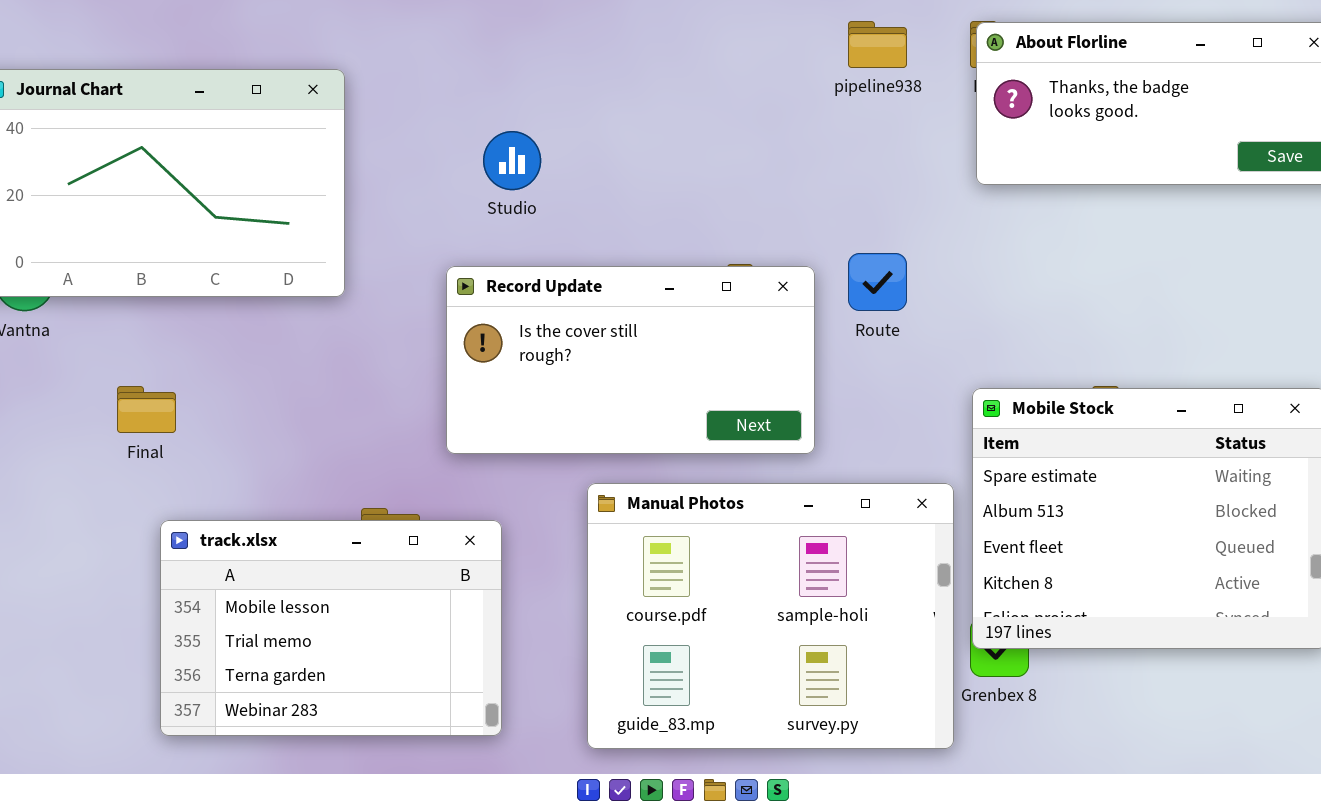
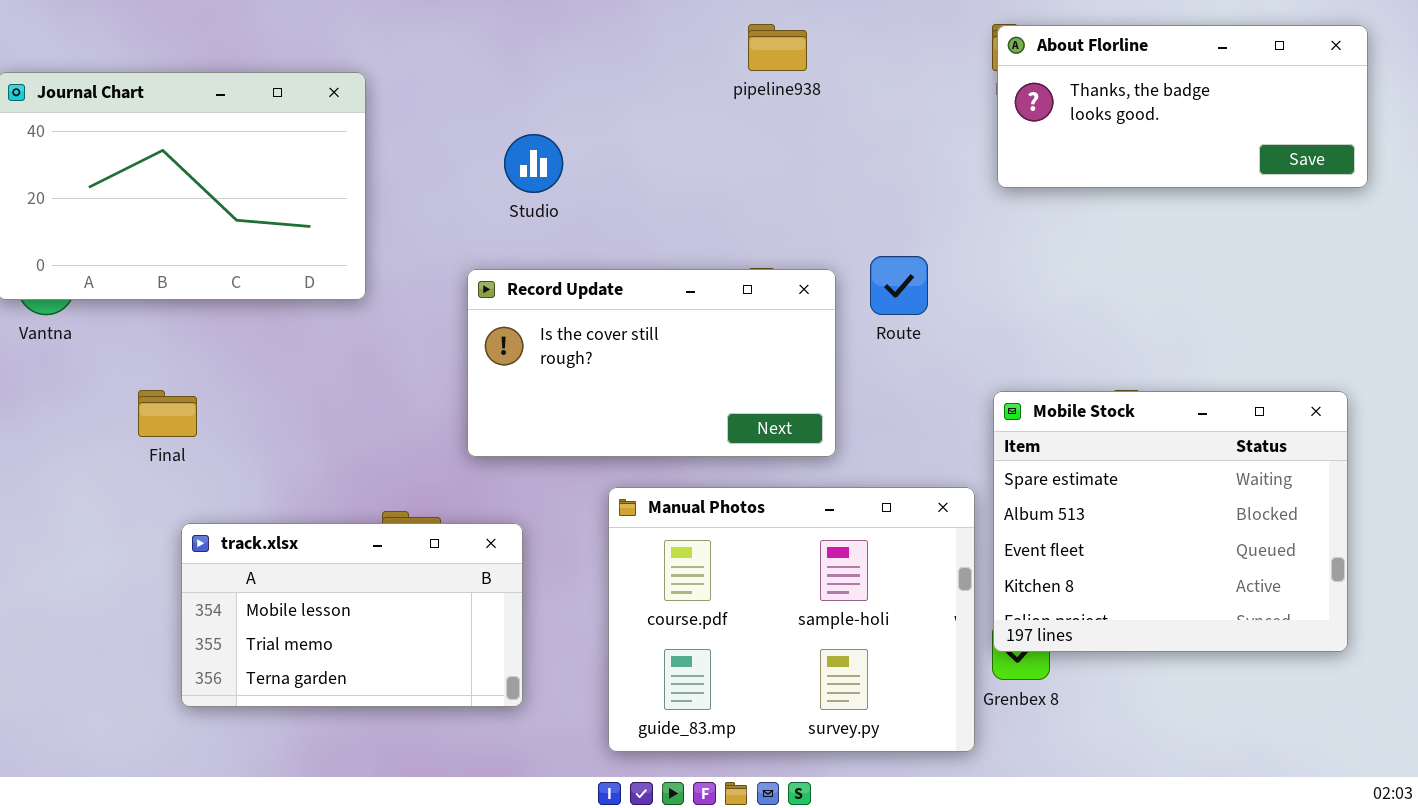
pipeline938: [848,21,907,68] -> [748,24,807,71], moved
track.xlsx: [160,520,502,736] -> [181,523,523,707], resized

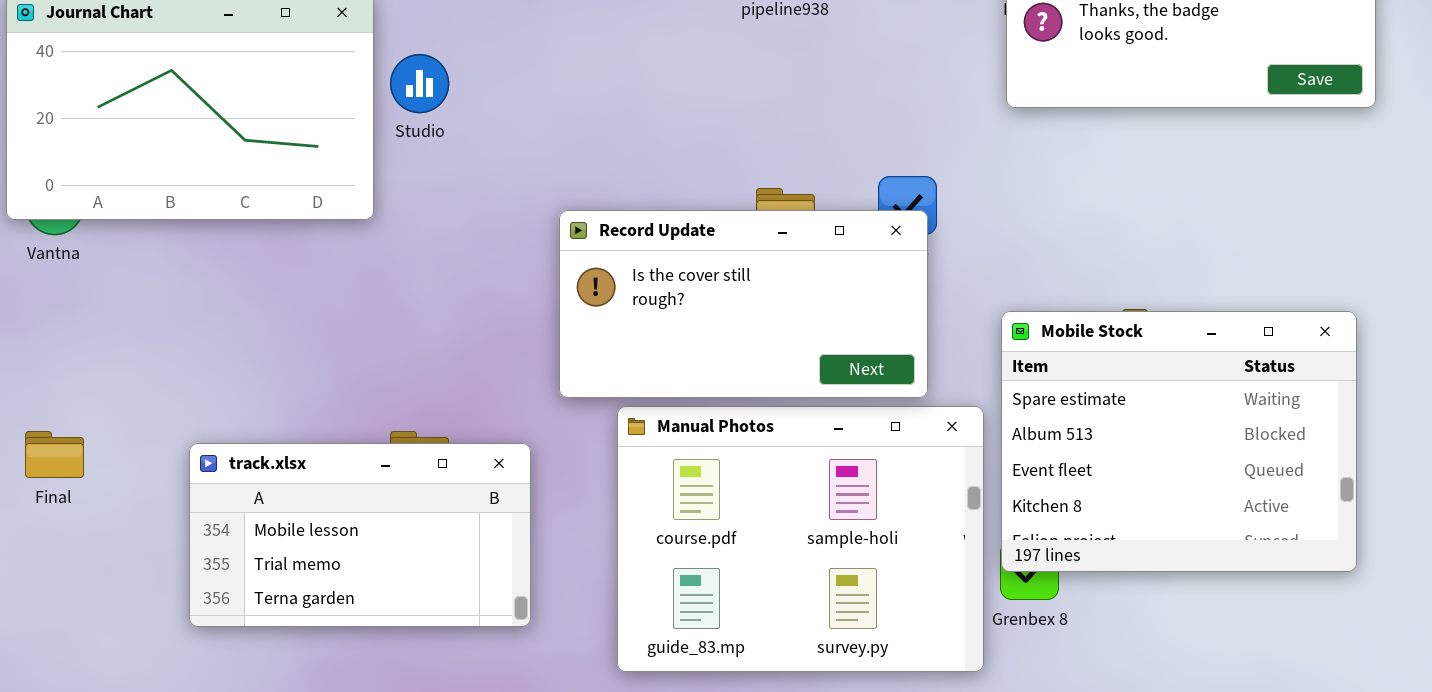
Studio: [504,134,563,193] -> [390,54,449,113], moved
Record Update: [467,269,836,457] -> [559,210,928,398], moved
Final: [138,390,197,437] -> [25,431,84,478], moved

